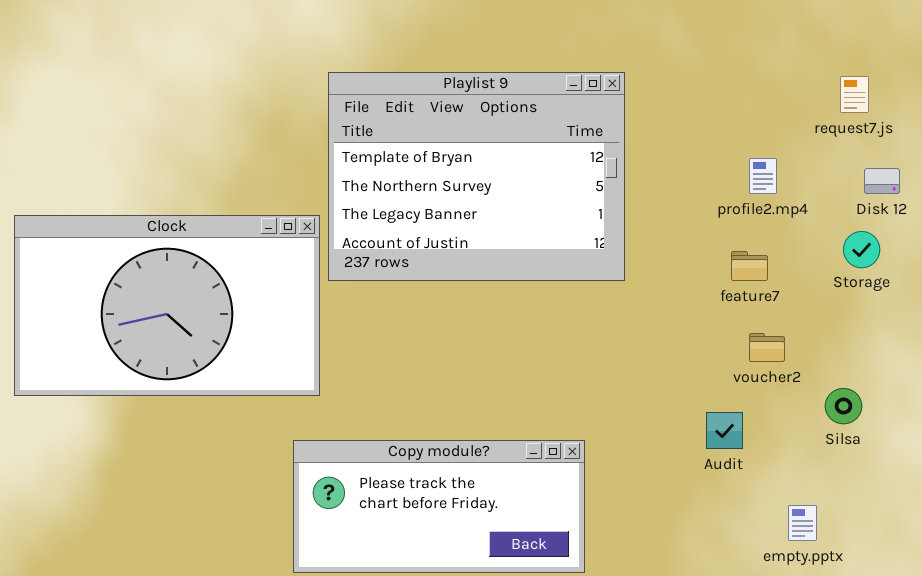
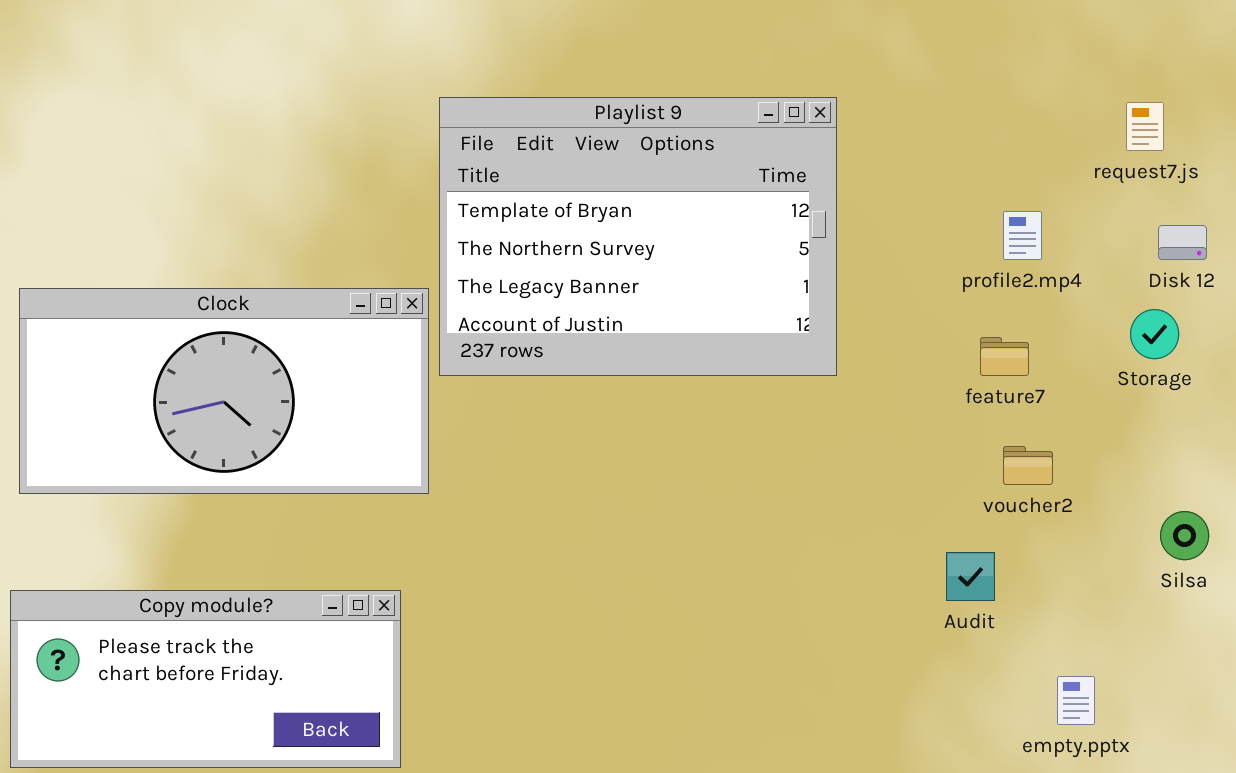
Clock: [14,215,320,396] -> [19,288,429,494], resized
Silsa: [825,388,862,424] -> [1160,511,1209,560], moved
Copy module?: [293,440,585,573] -> [10,590,401,768], moved

